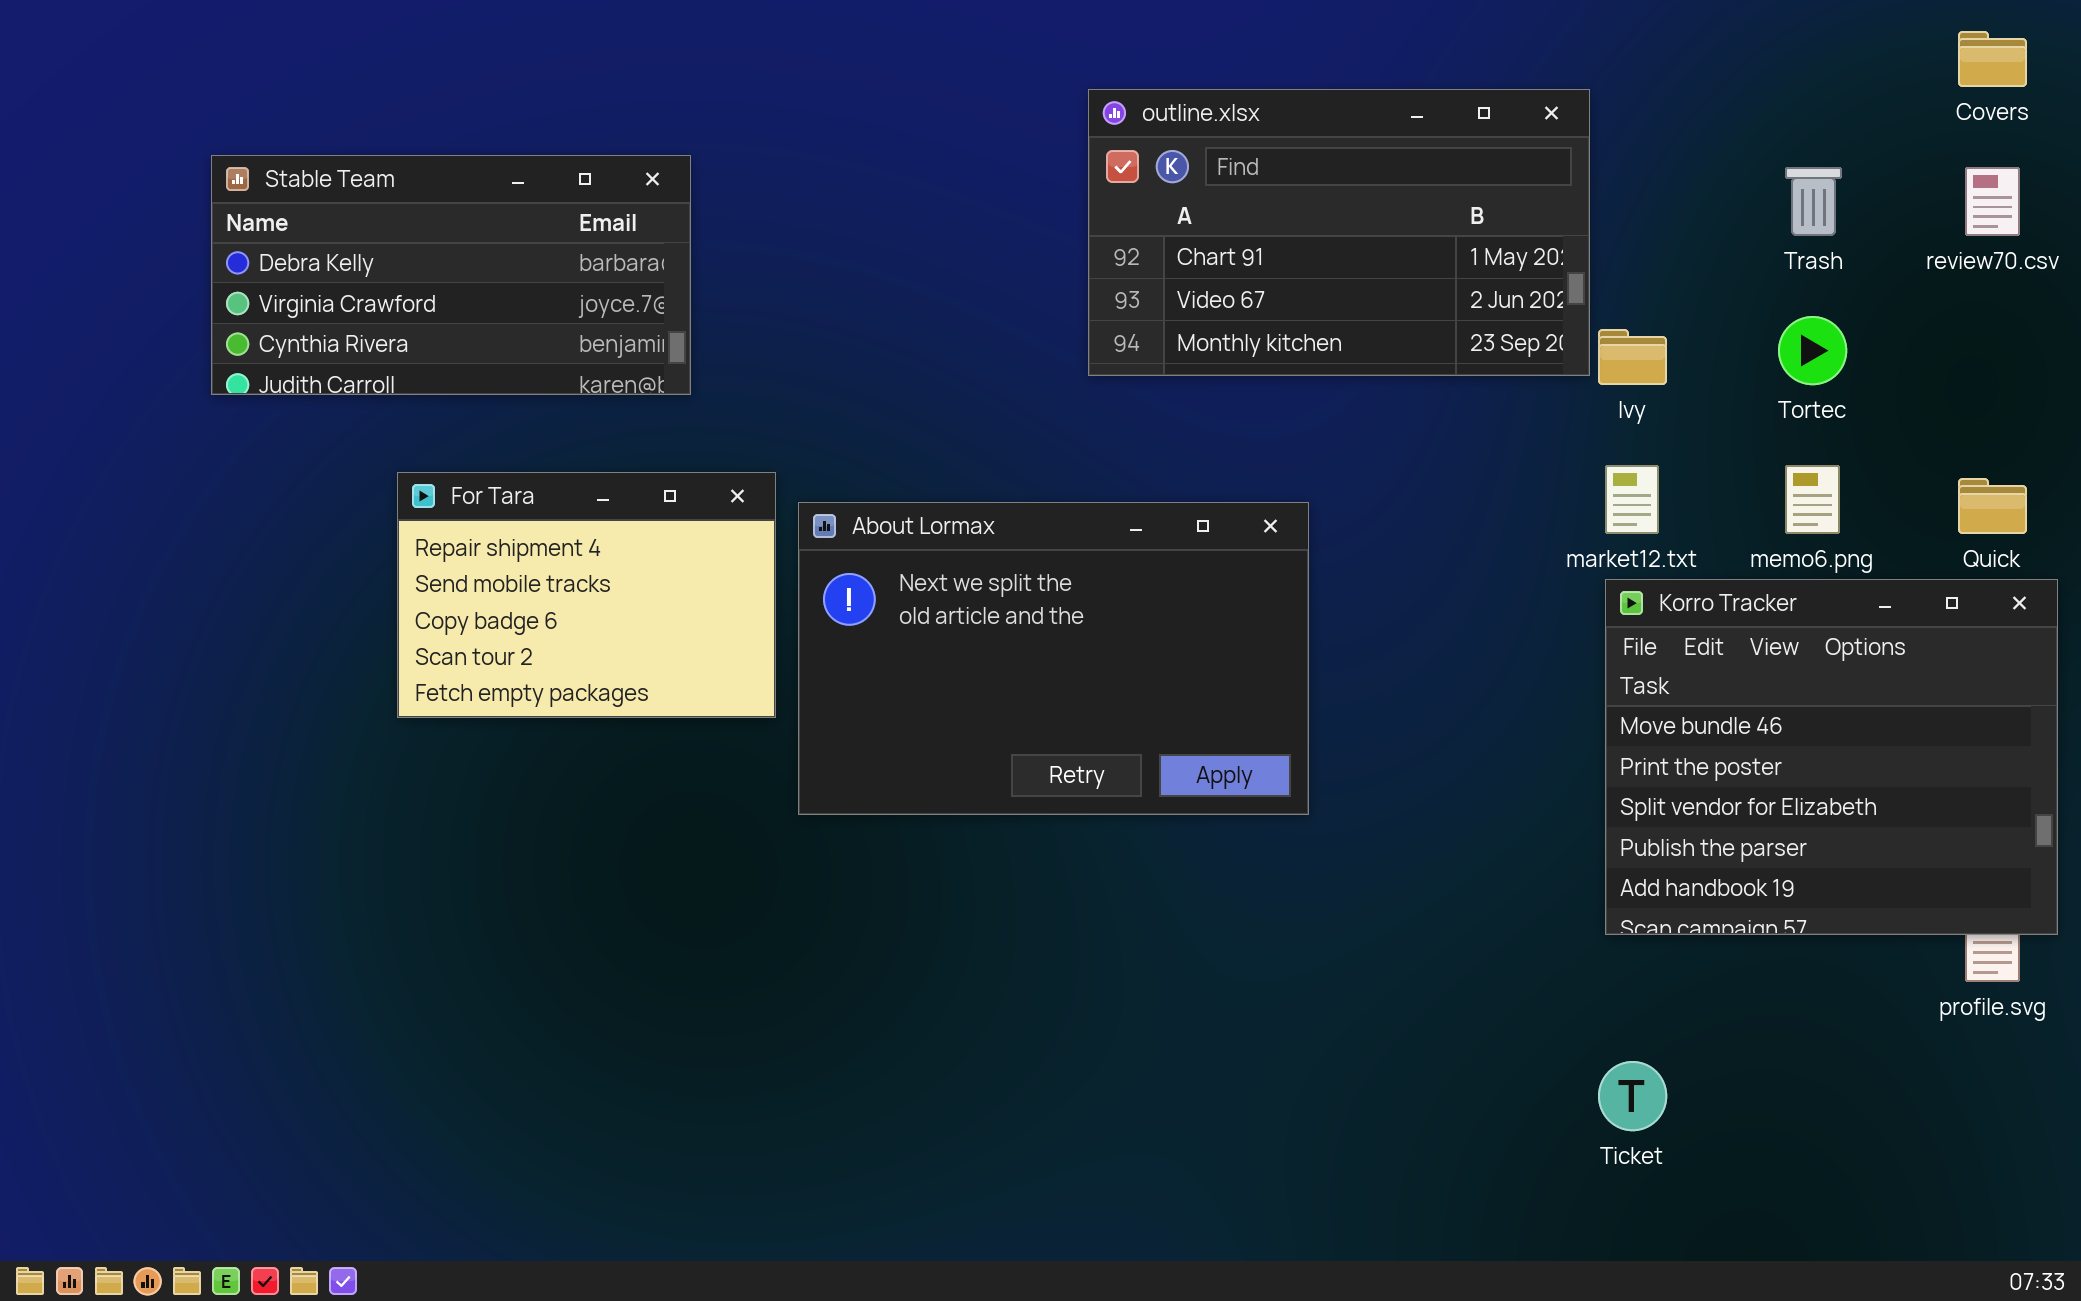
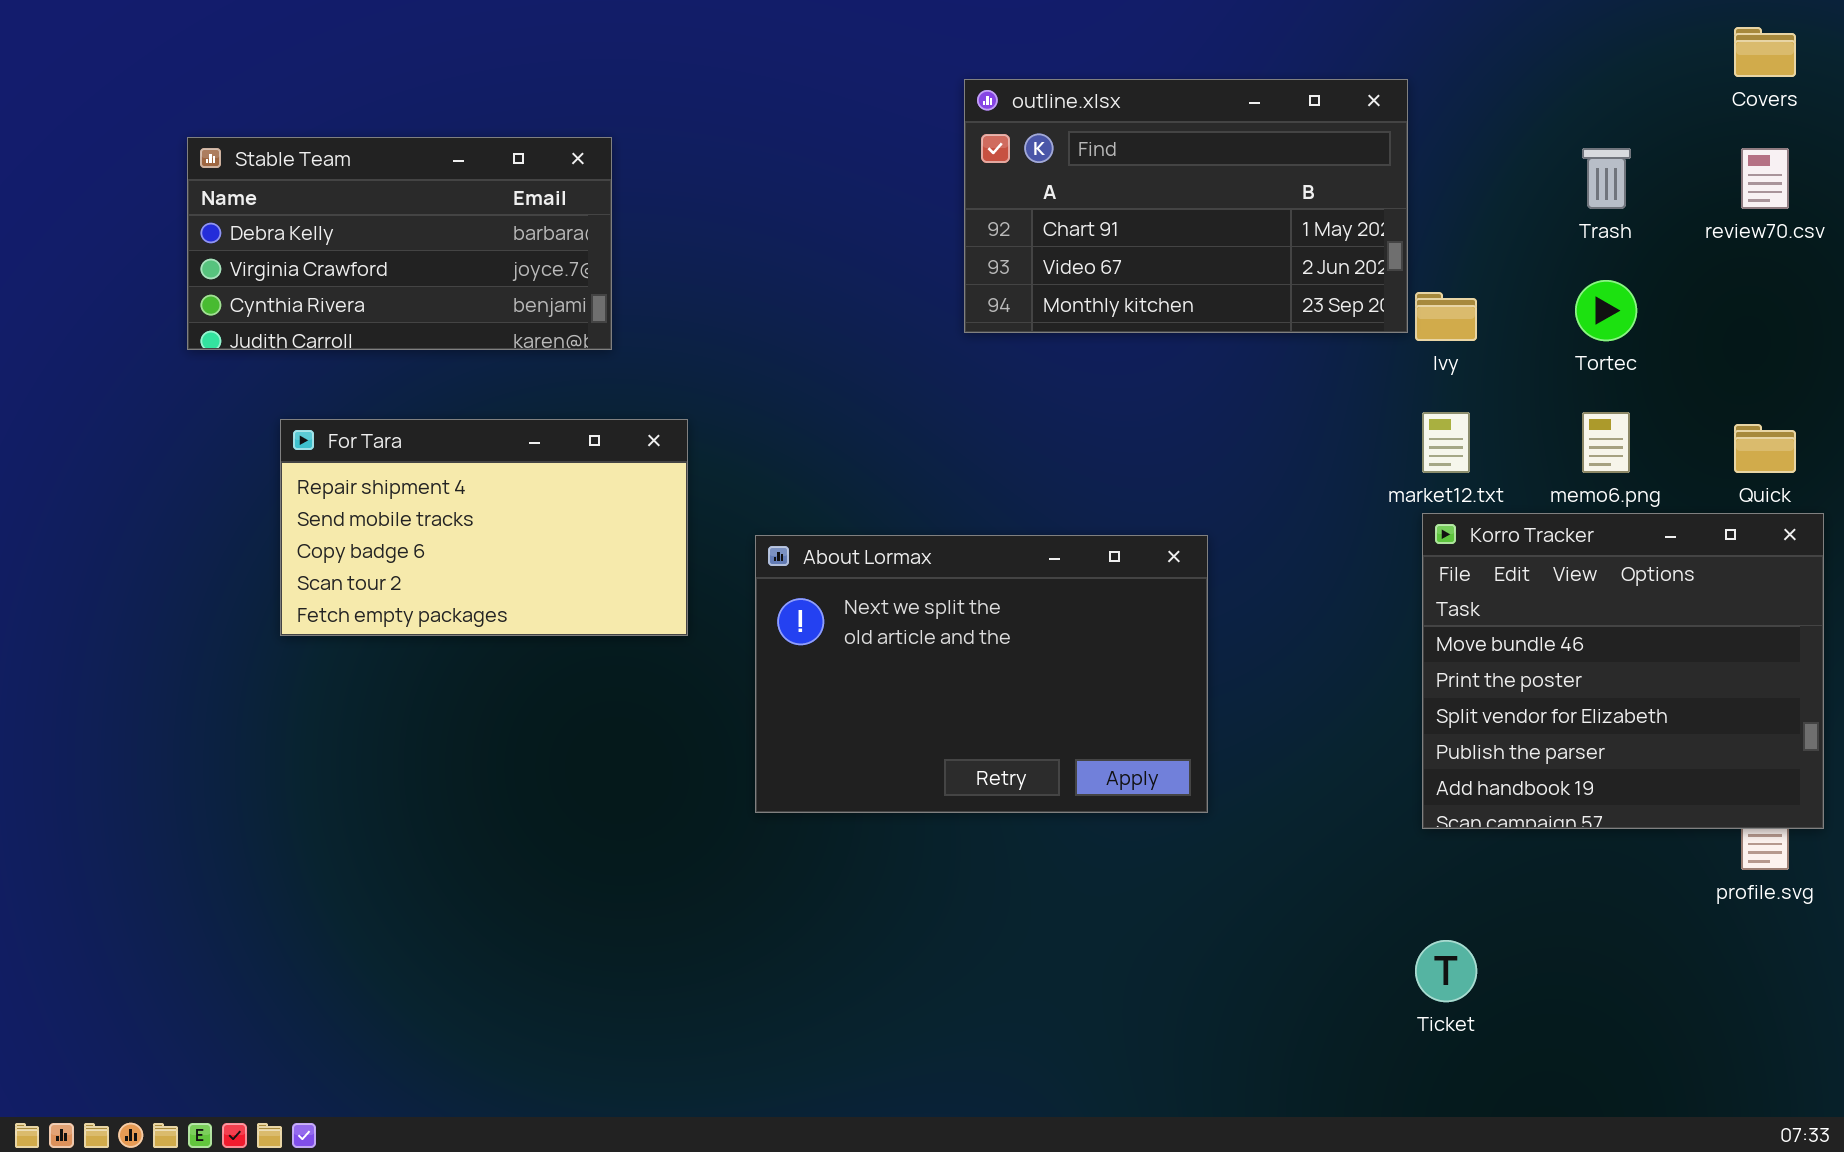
For Tara: [397,472,776,718] -> [280,419,688,636], resized
About Lormax: [798,502,1309,815] -> [755,535,1208,813], moved

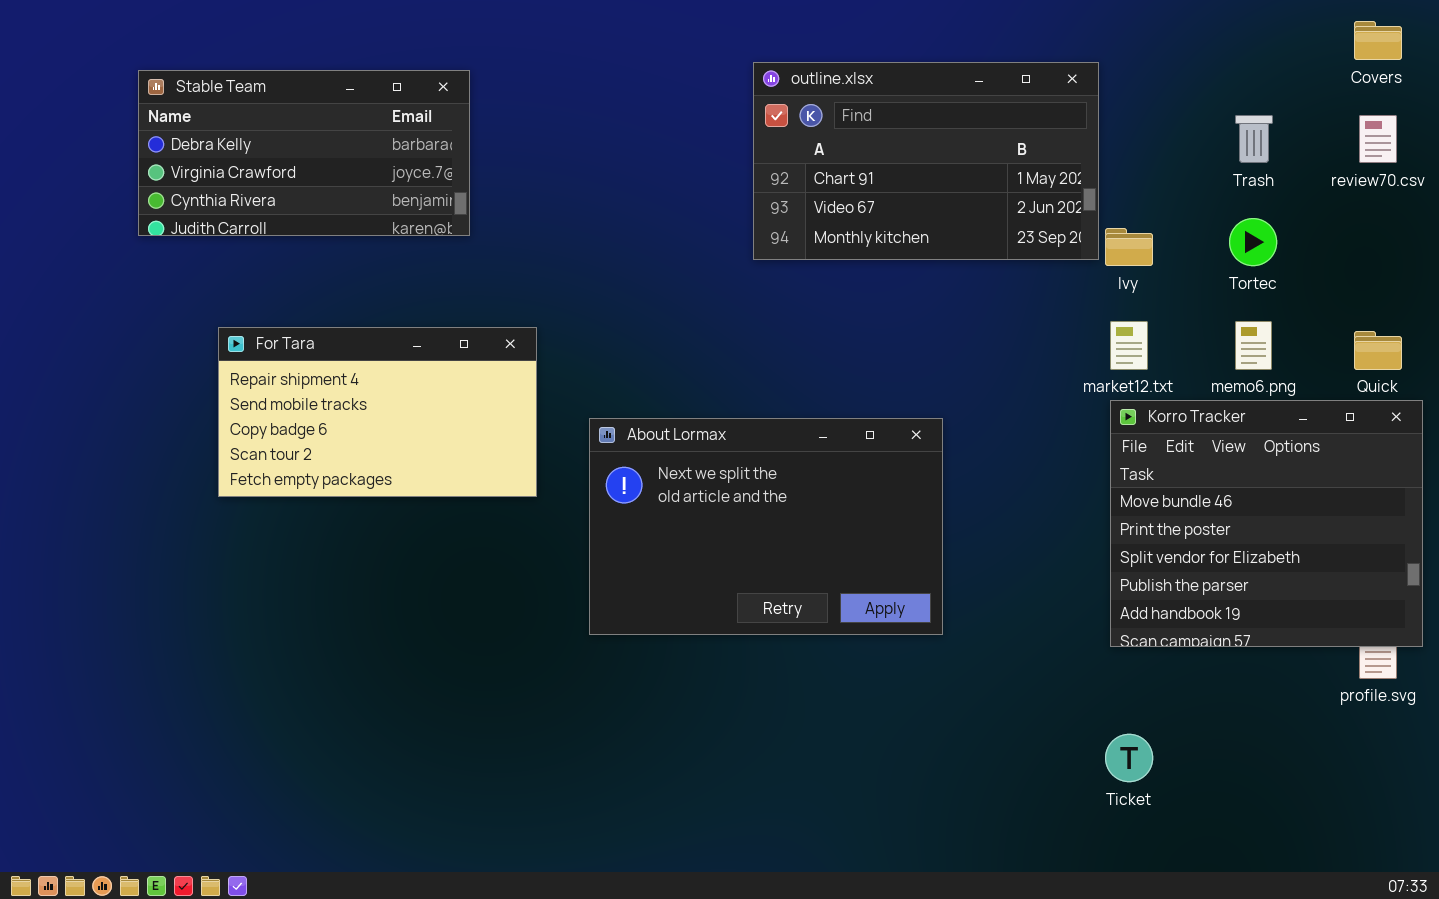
Stable Team: [187,137,612,350] -> [138,70,470,236], moved

